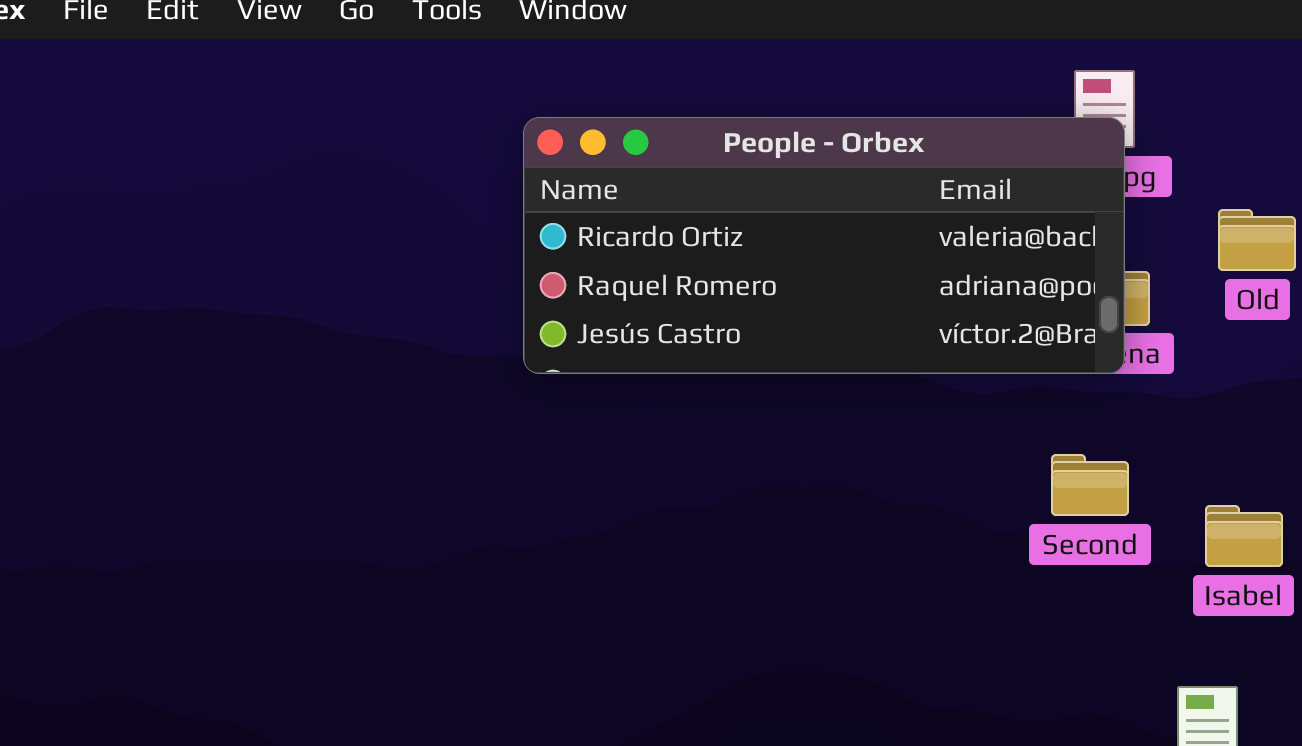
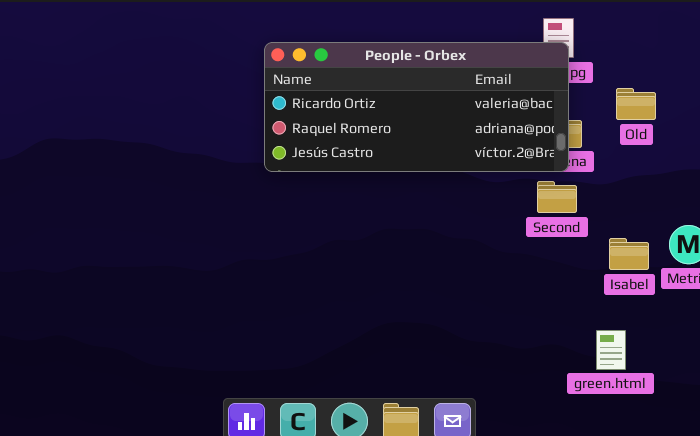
Second: [1051,454,1129,516] -> [537,181,577,213], moved

